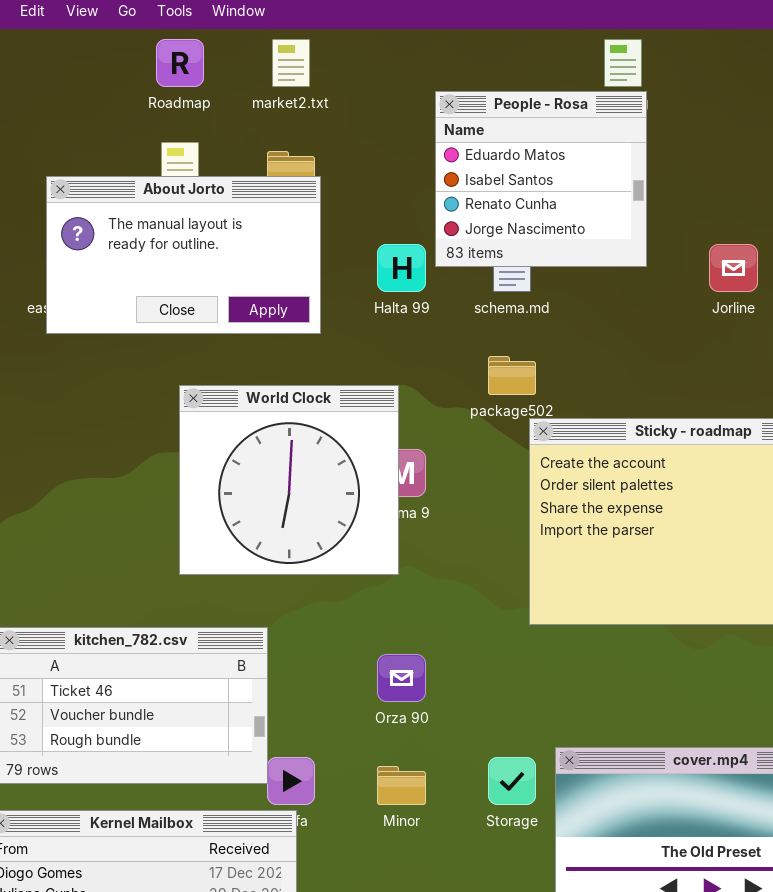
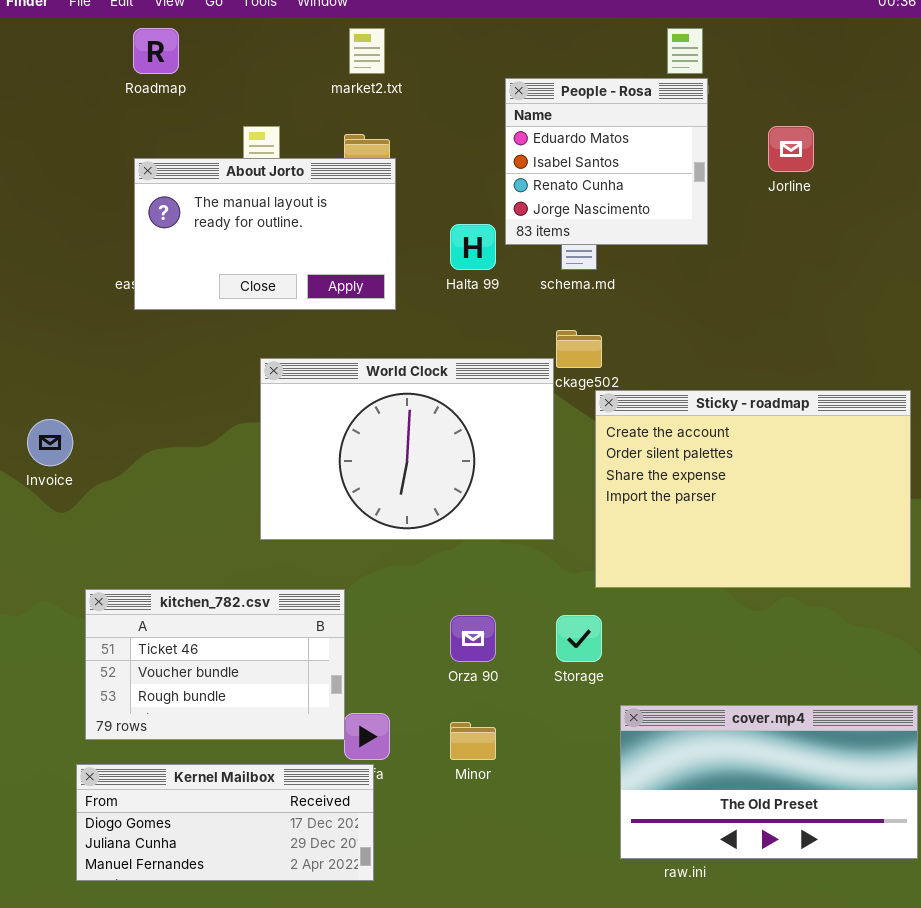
Roadmap: [156,39,204,87] -> [133,28,179,74], moved
Jorline: [709,244,758,292] -> [768,126,814,172], moved
World Clock: [179,385,399,575] -> [260,358,554,540], resized
Storage: [488,757,536,805] -> [556,615,602,662], moved

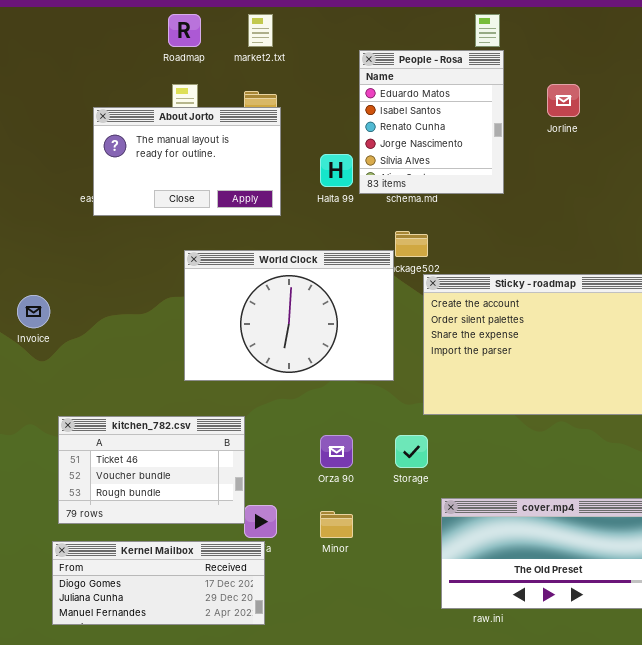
Roadmap: [133,28,179,74] -> [168,14,201,47], moved
People - Rosa: [505,78,708,245] -> [359,50,504,194], resized

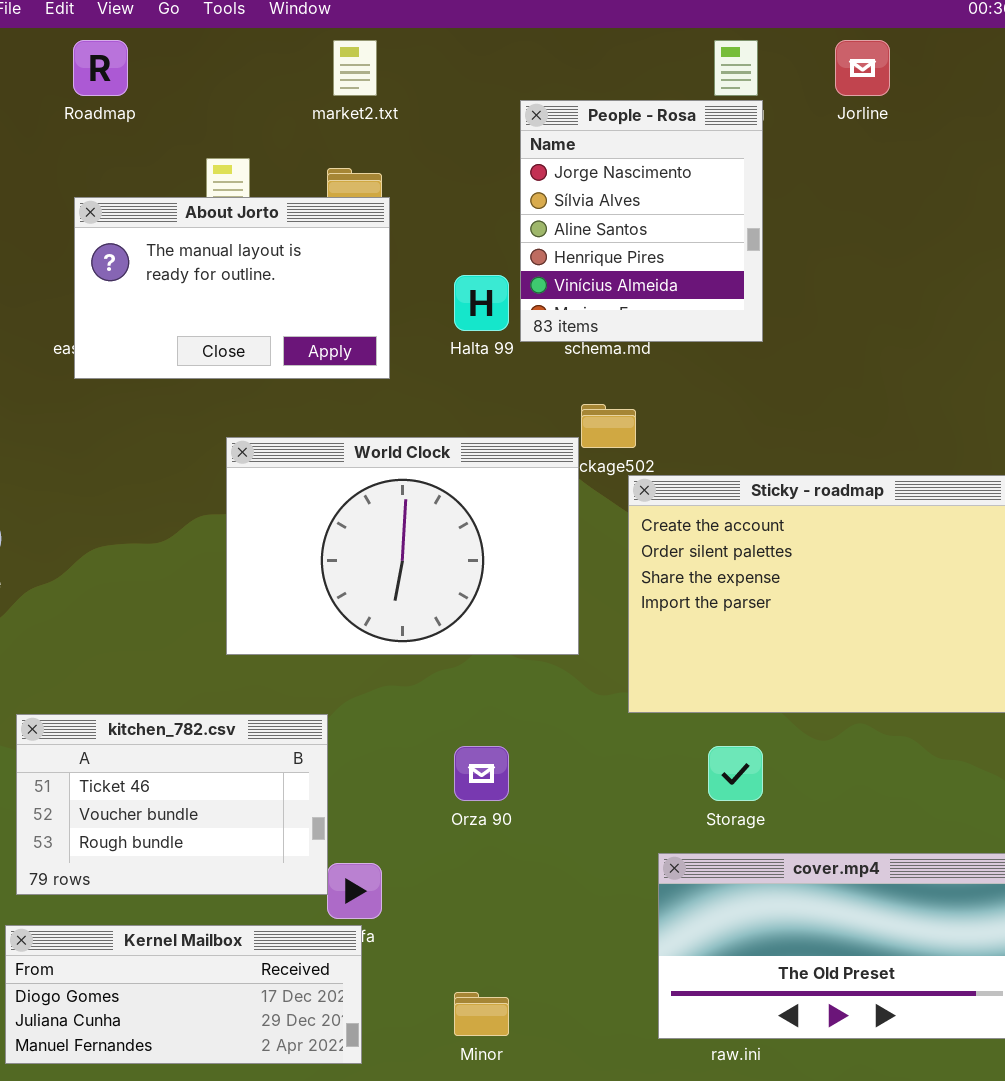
Roadmap: [168,14,201,47] -> [73,40,128,96], moved
People - Rosa: [359,50,504,194] -> [520,100,763,342], scrolled down 3 rows
Jorline: [547,84,580,117] -> [835,40,890,96], moved
Storage: [395,435,428,468] -> [708,746,763,801], moved
Minor: [320,511,353,538] -> [454,992,509,1036], moved

